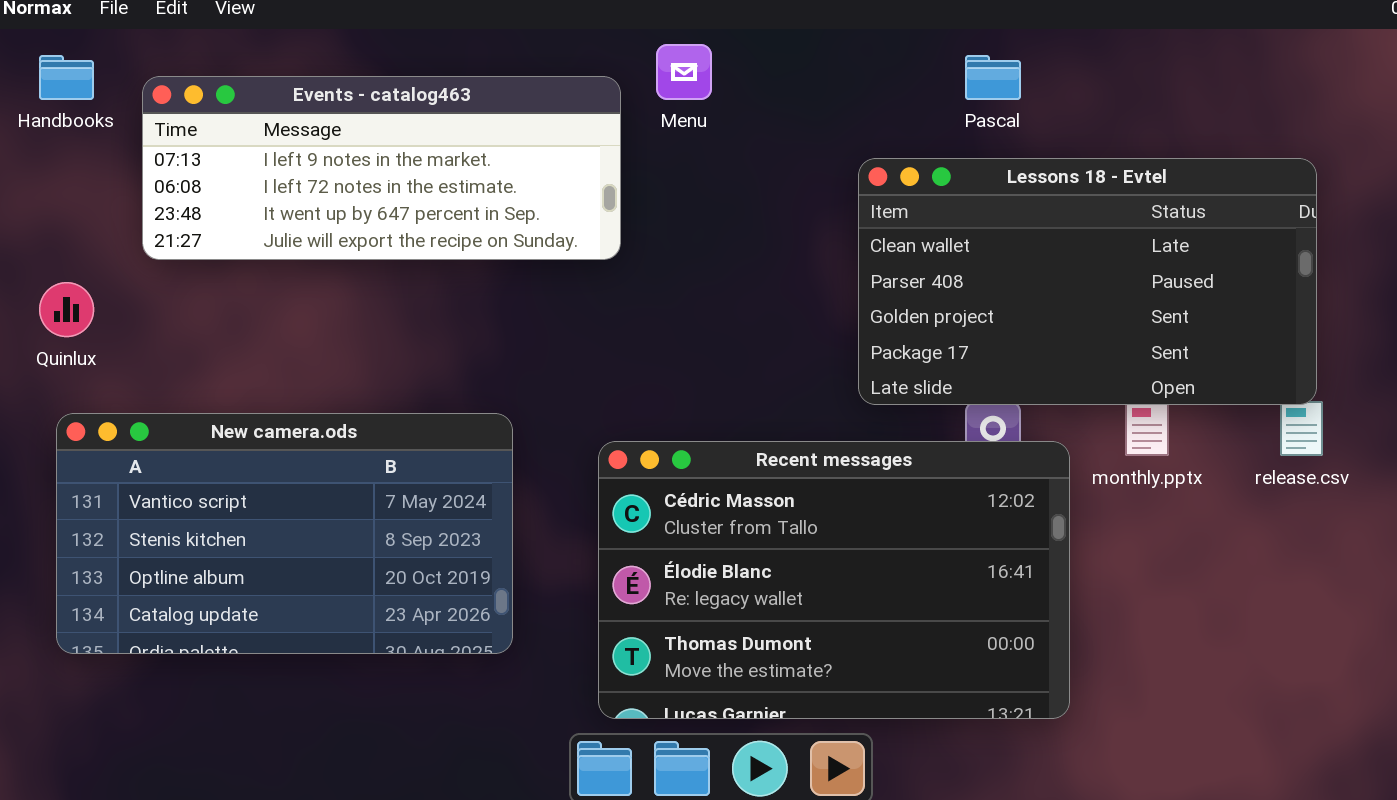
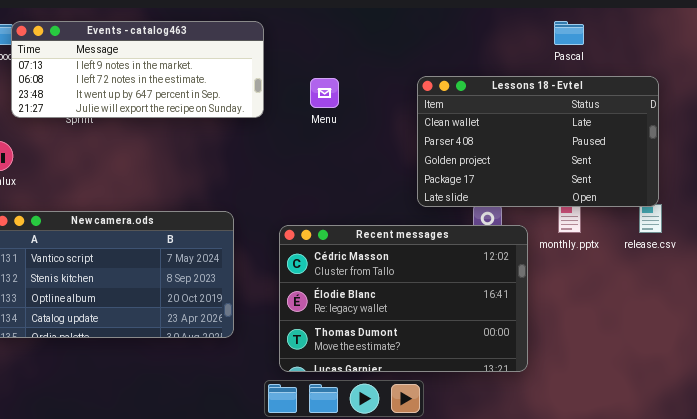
Menu: [656,44,712,100] -> [310,78,339,108], moved
Pascal: [965,55,1021,100] -> [554,21,584,45], moved
Events - catalog463: [142,76,621,260] -> [11,21,264,118], moved

